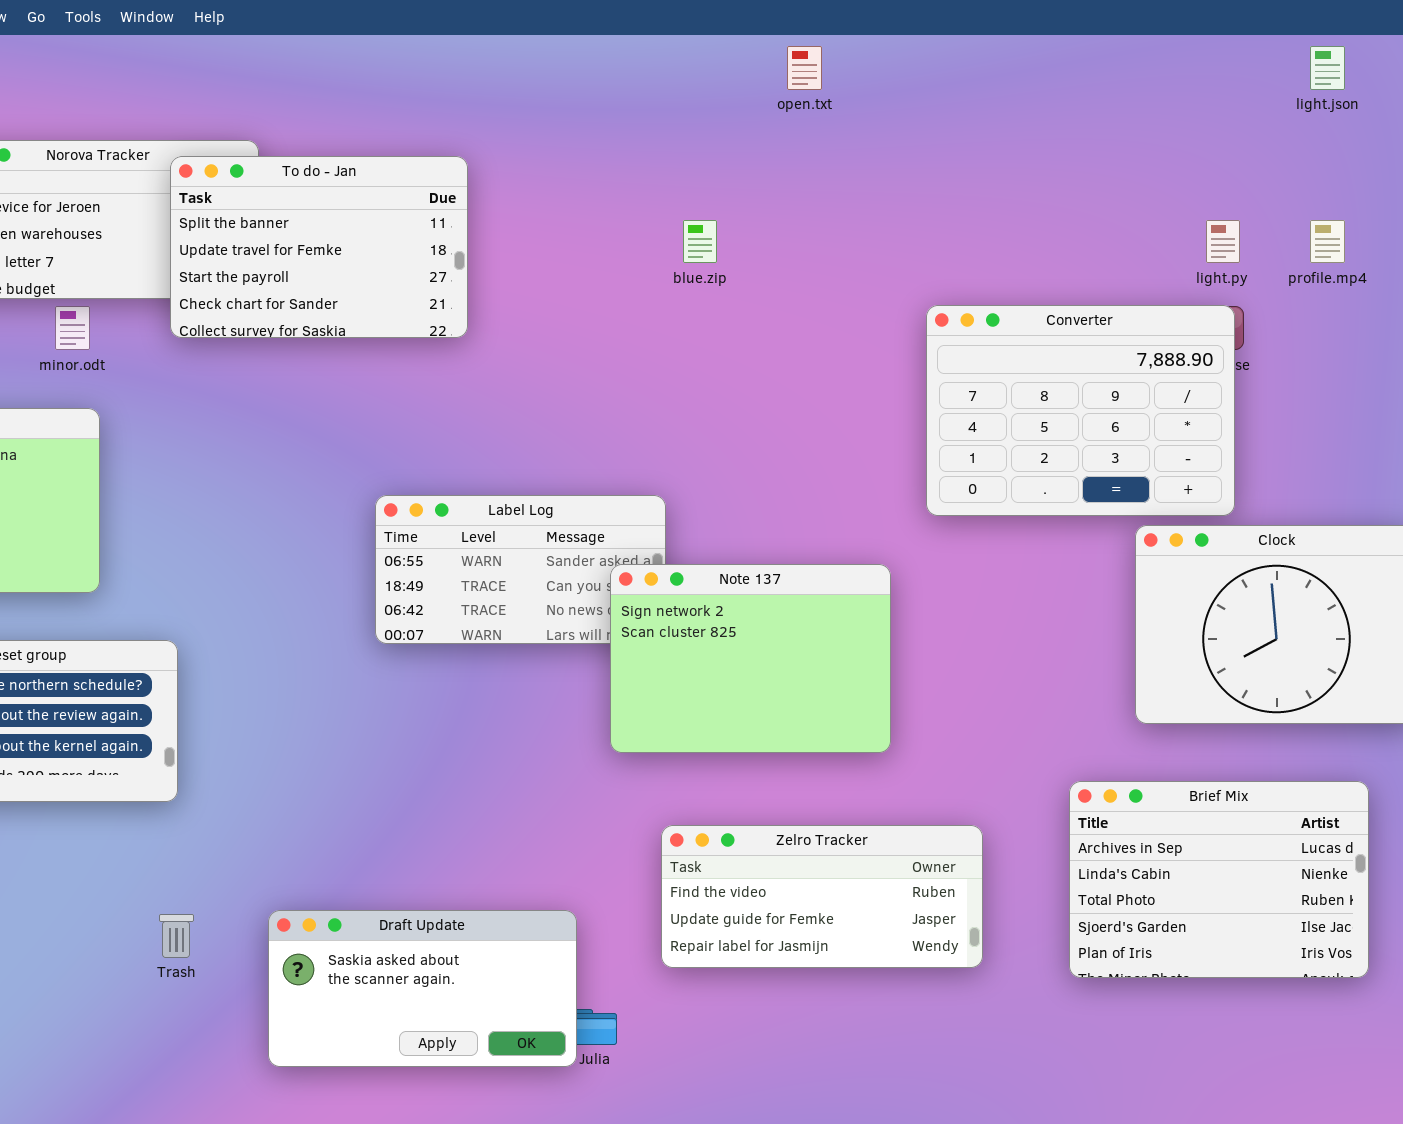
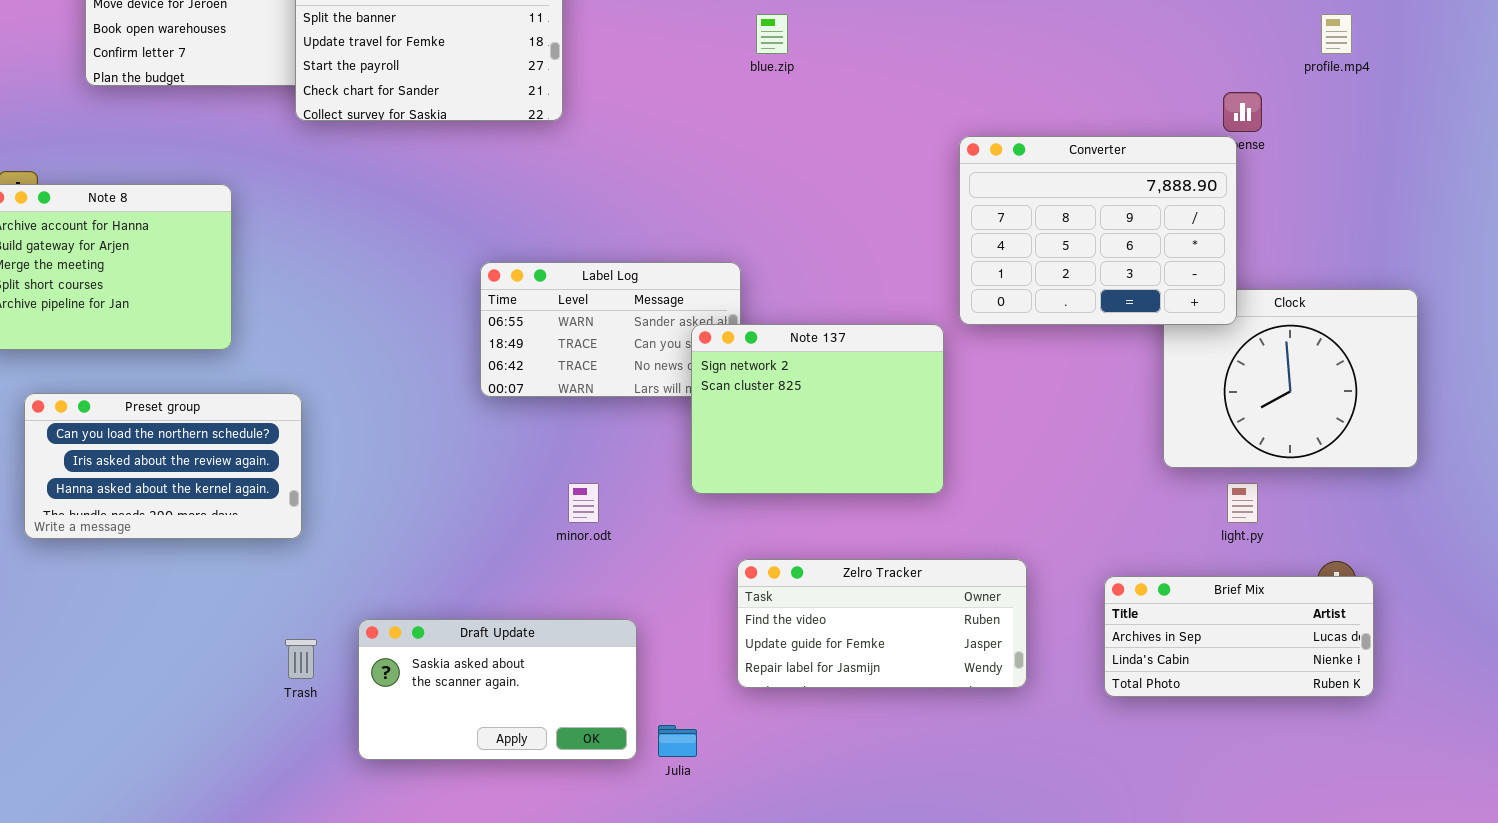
light.py: [1206,220,1240,263] -> [1227,483,1258,523], moved
Converter: [926,305,1235,516] -> [959,136,1237,325], moved
minor.odt: [55,306,90,350] -> [568,483,599,523], moved
Brief Mix: [1069,781,1369,978] -> [1104,576,1374,697], resized
Draft Update: [268,910,577,1067] -> [358,619,637,760], moved

